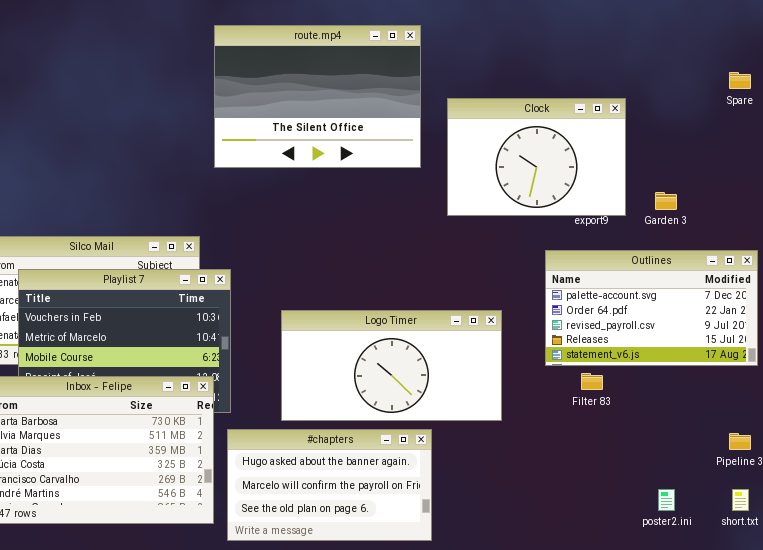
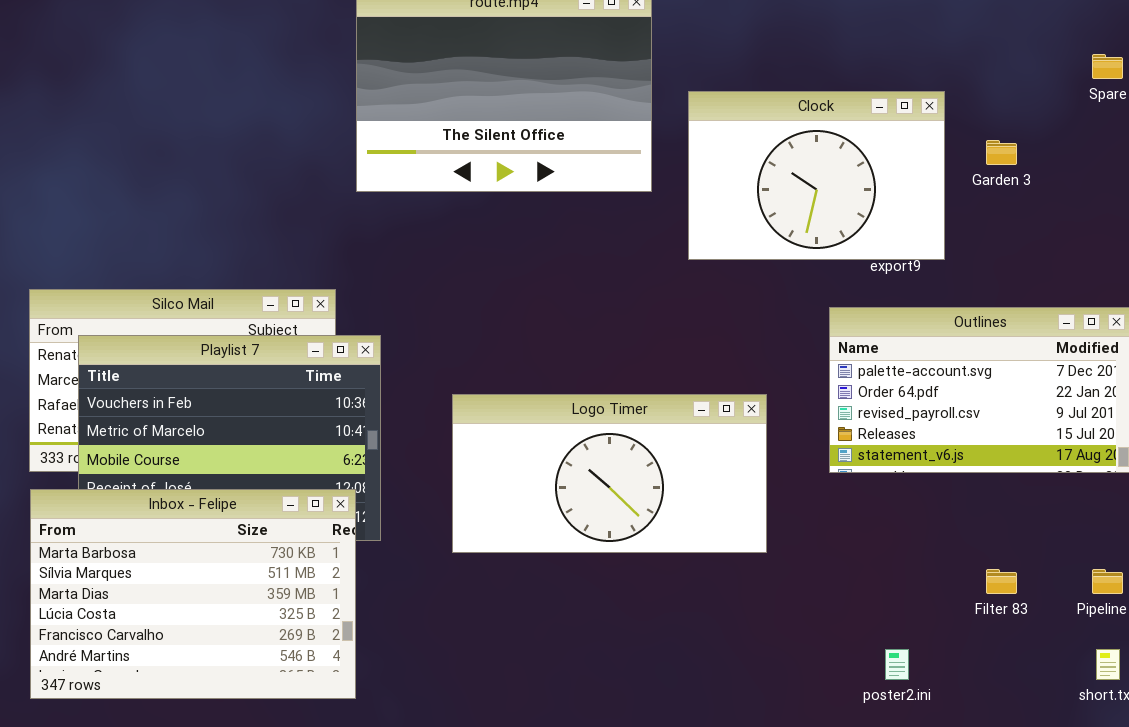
Garden 3: [655,192,677,210] -> [986,140,1017,165], moved
Filter 83: [581,373,603,390] -> [986,569,1017,594], moved
#chapters: [227,429,432,541] -> none, closed
poster2.ini: [658,489,675,511] -> [885,649,909,680], moved

